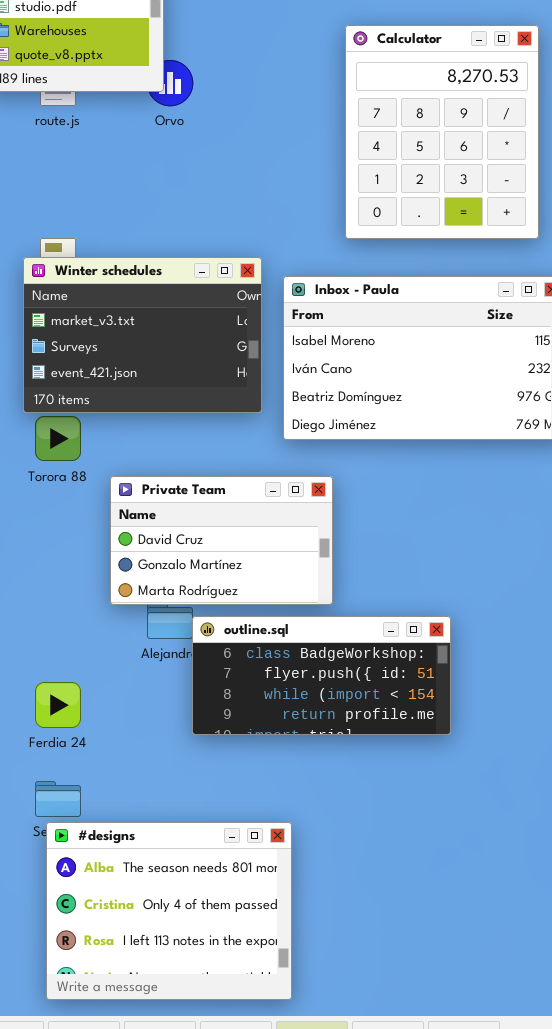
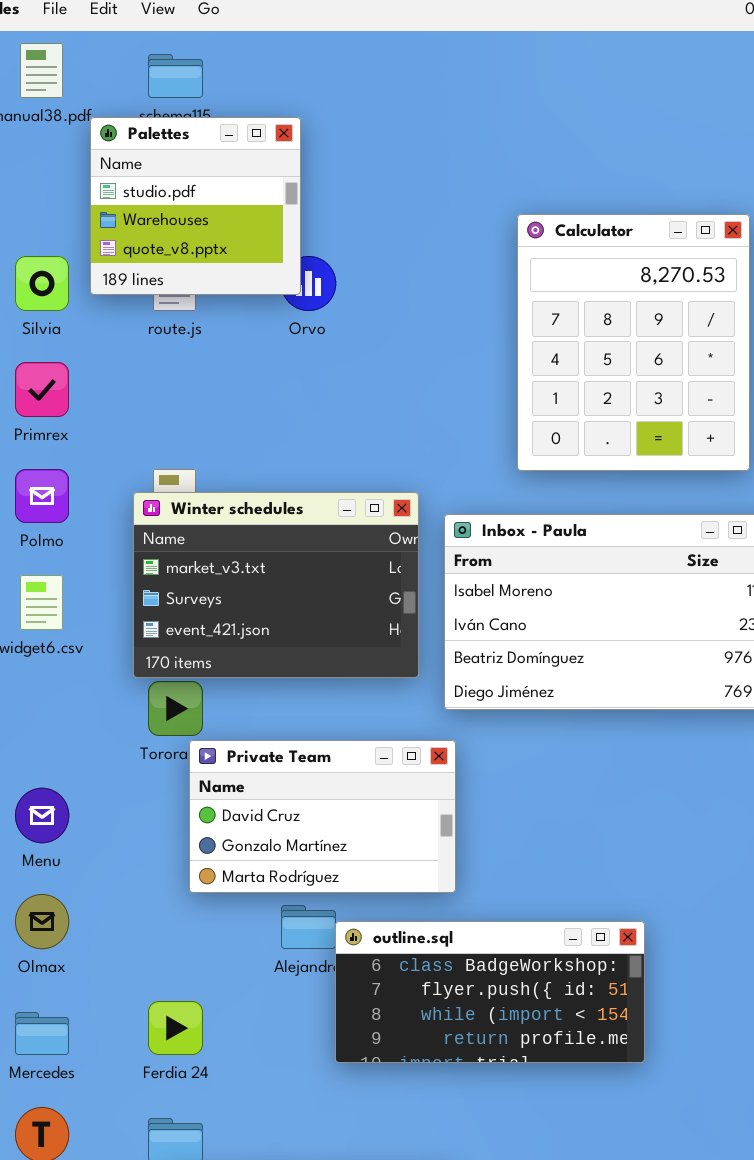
Private Team: [110,476,333,605] -> [189,740,456,893], moved

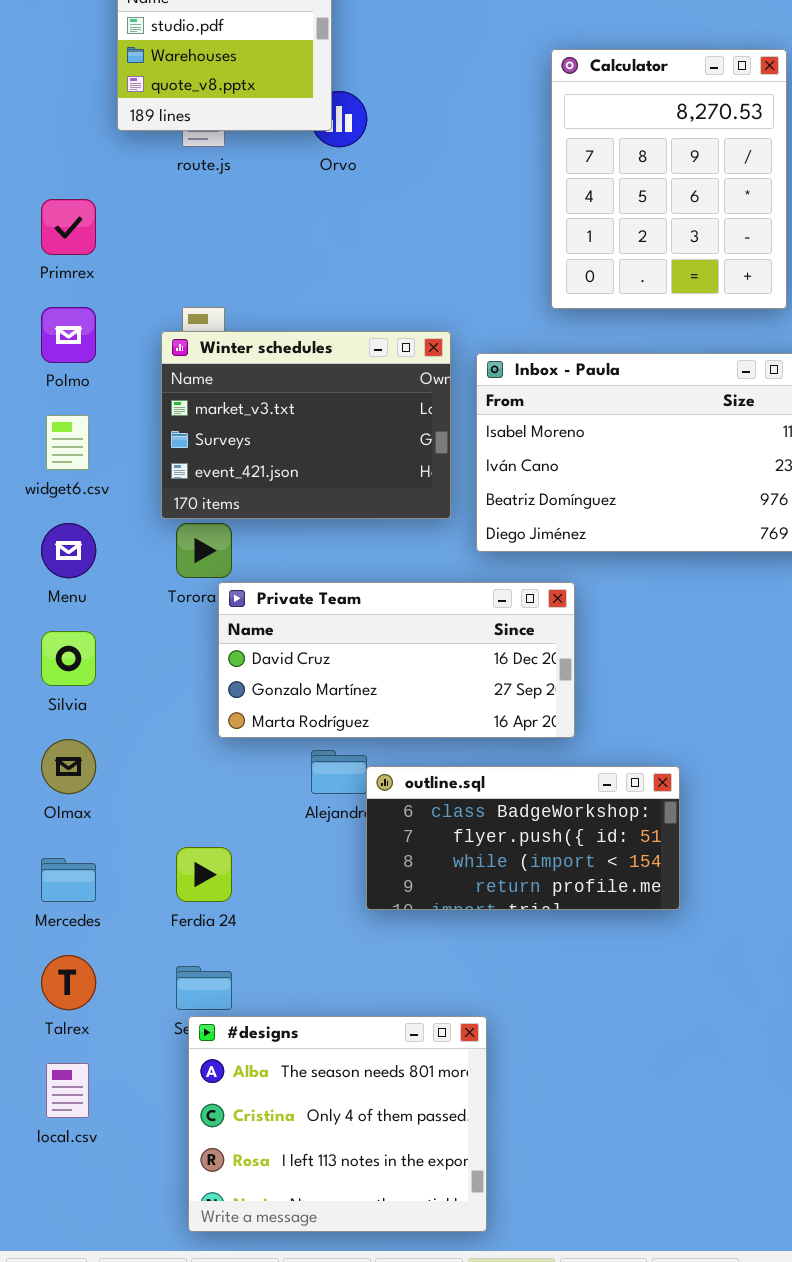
Silvia: [15,256,69,311] -> [41,631,96,686], moved
Private Team: [189,740,456,893] -> [218,582,575,738], resized
Menu: [15,788,69,843] -> [41,523,96,578], moved

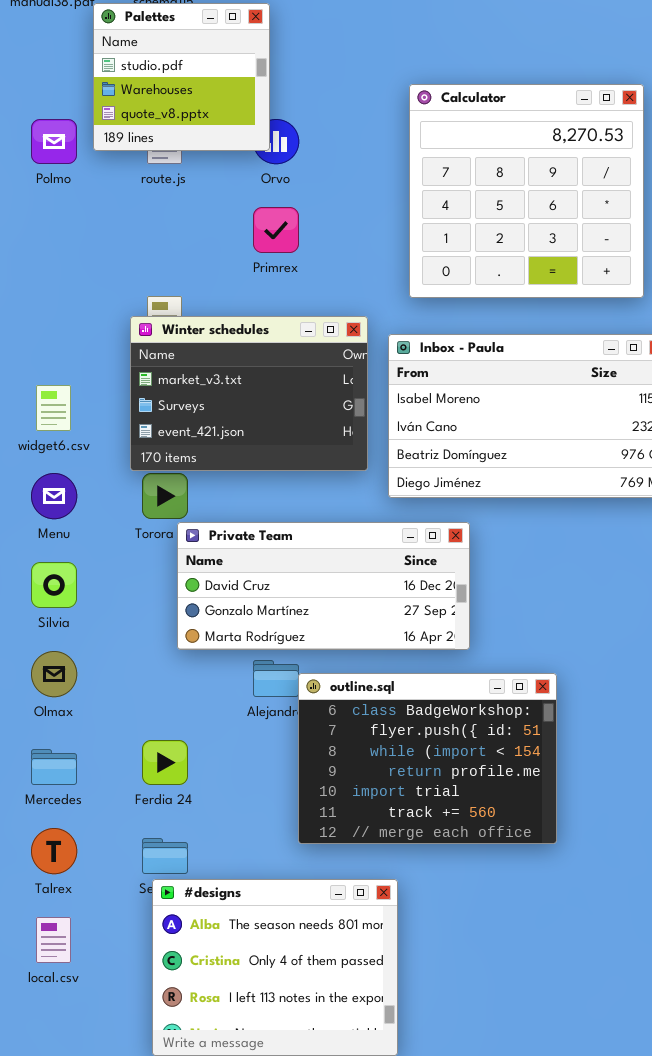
Calculator: [551,49,787,309] -> [409,84,644,298], resized
Primrex: [41,199,96,255] -> [253,207,299,253], moved
Polmo: [41,307,96,363] -> [31,119,77,164], moved
outline.sql: [366,766,680,910] -> [298,673,557,844], resized

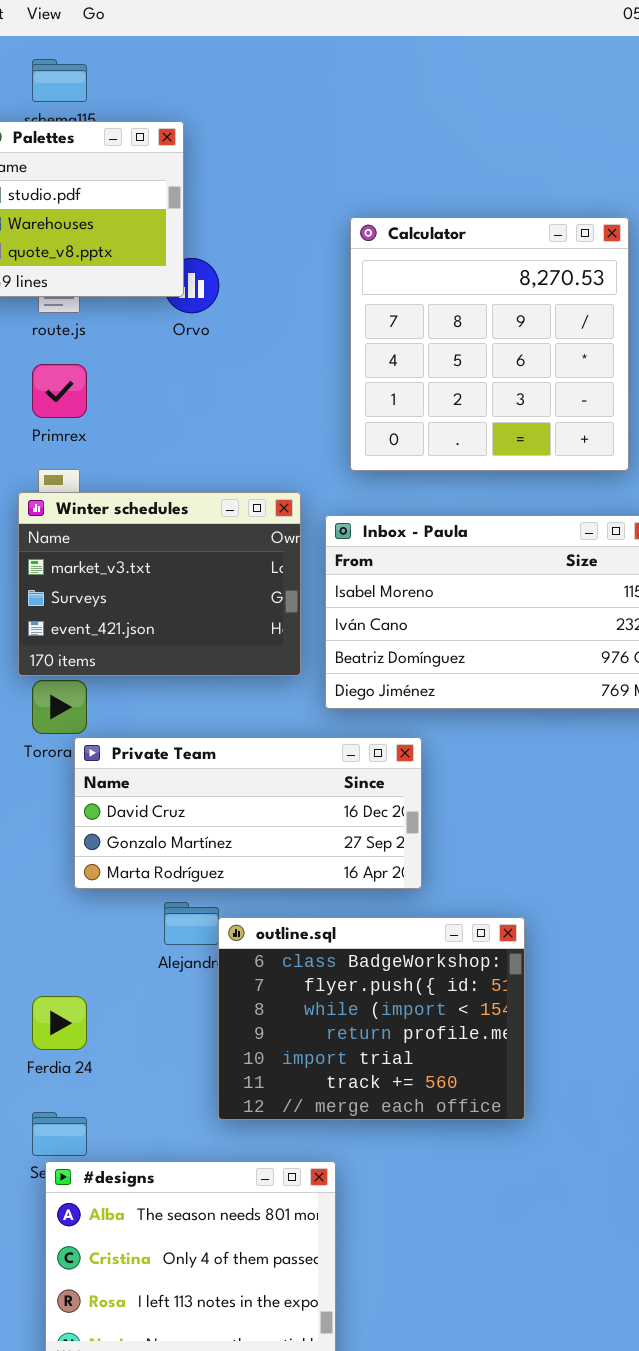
Primrex: [253,207,299,253] -> [32,364,87,418], moved

